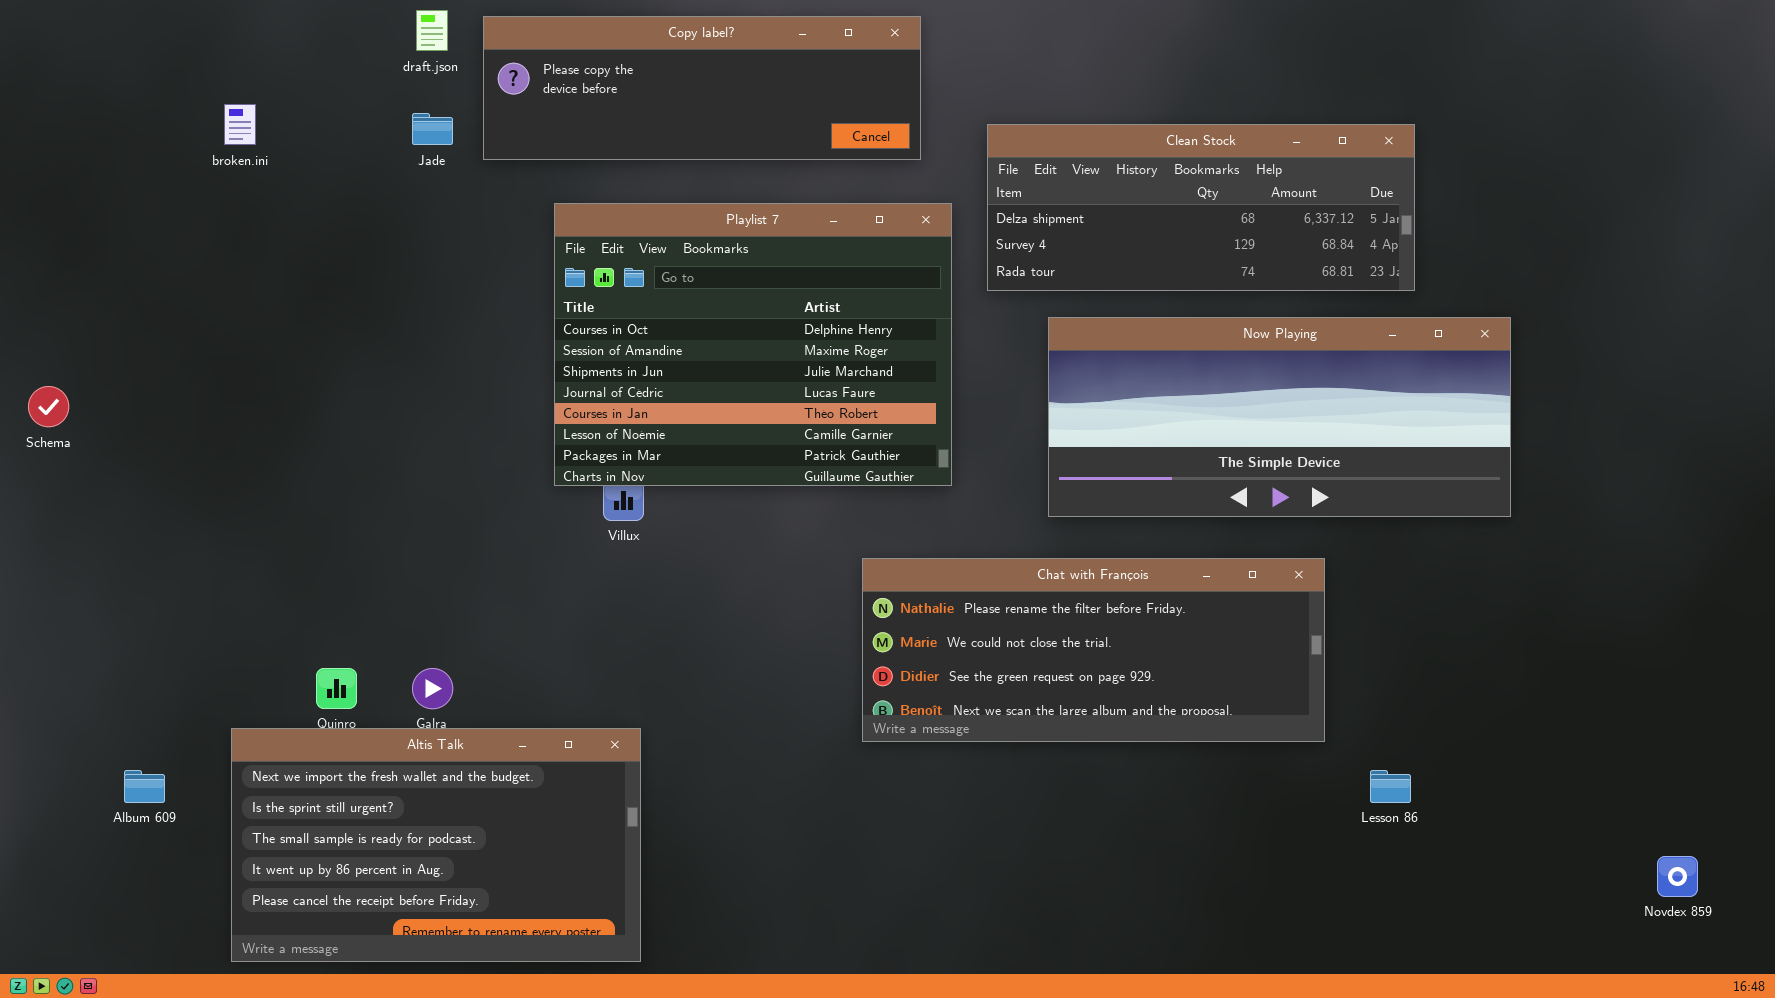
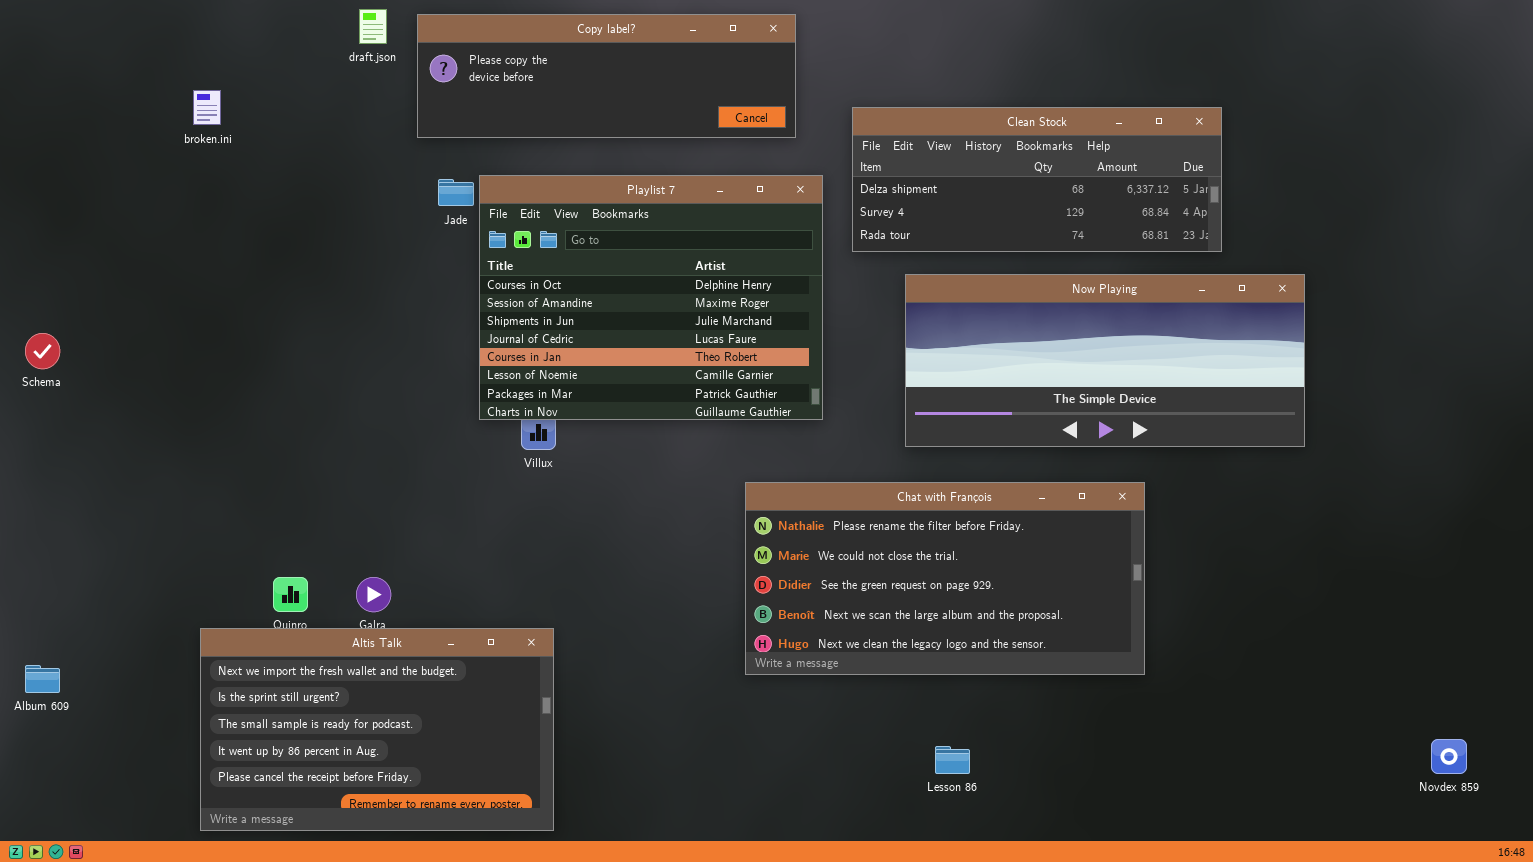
Jade: [412,113,453,145] -> [438,179,474,206], moved
Chat with François: [862,558,1325,742] -> [745,482,1145,675], resized
Album 609: [124,770,165,803] -> [25,665,60,693], moved
Lesson 86: [1370,770,1411,803] -> [935,746,970,774], moved

